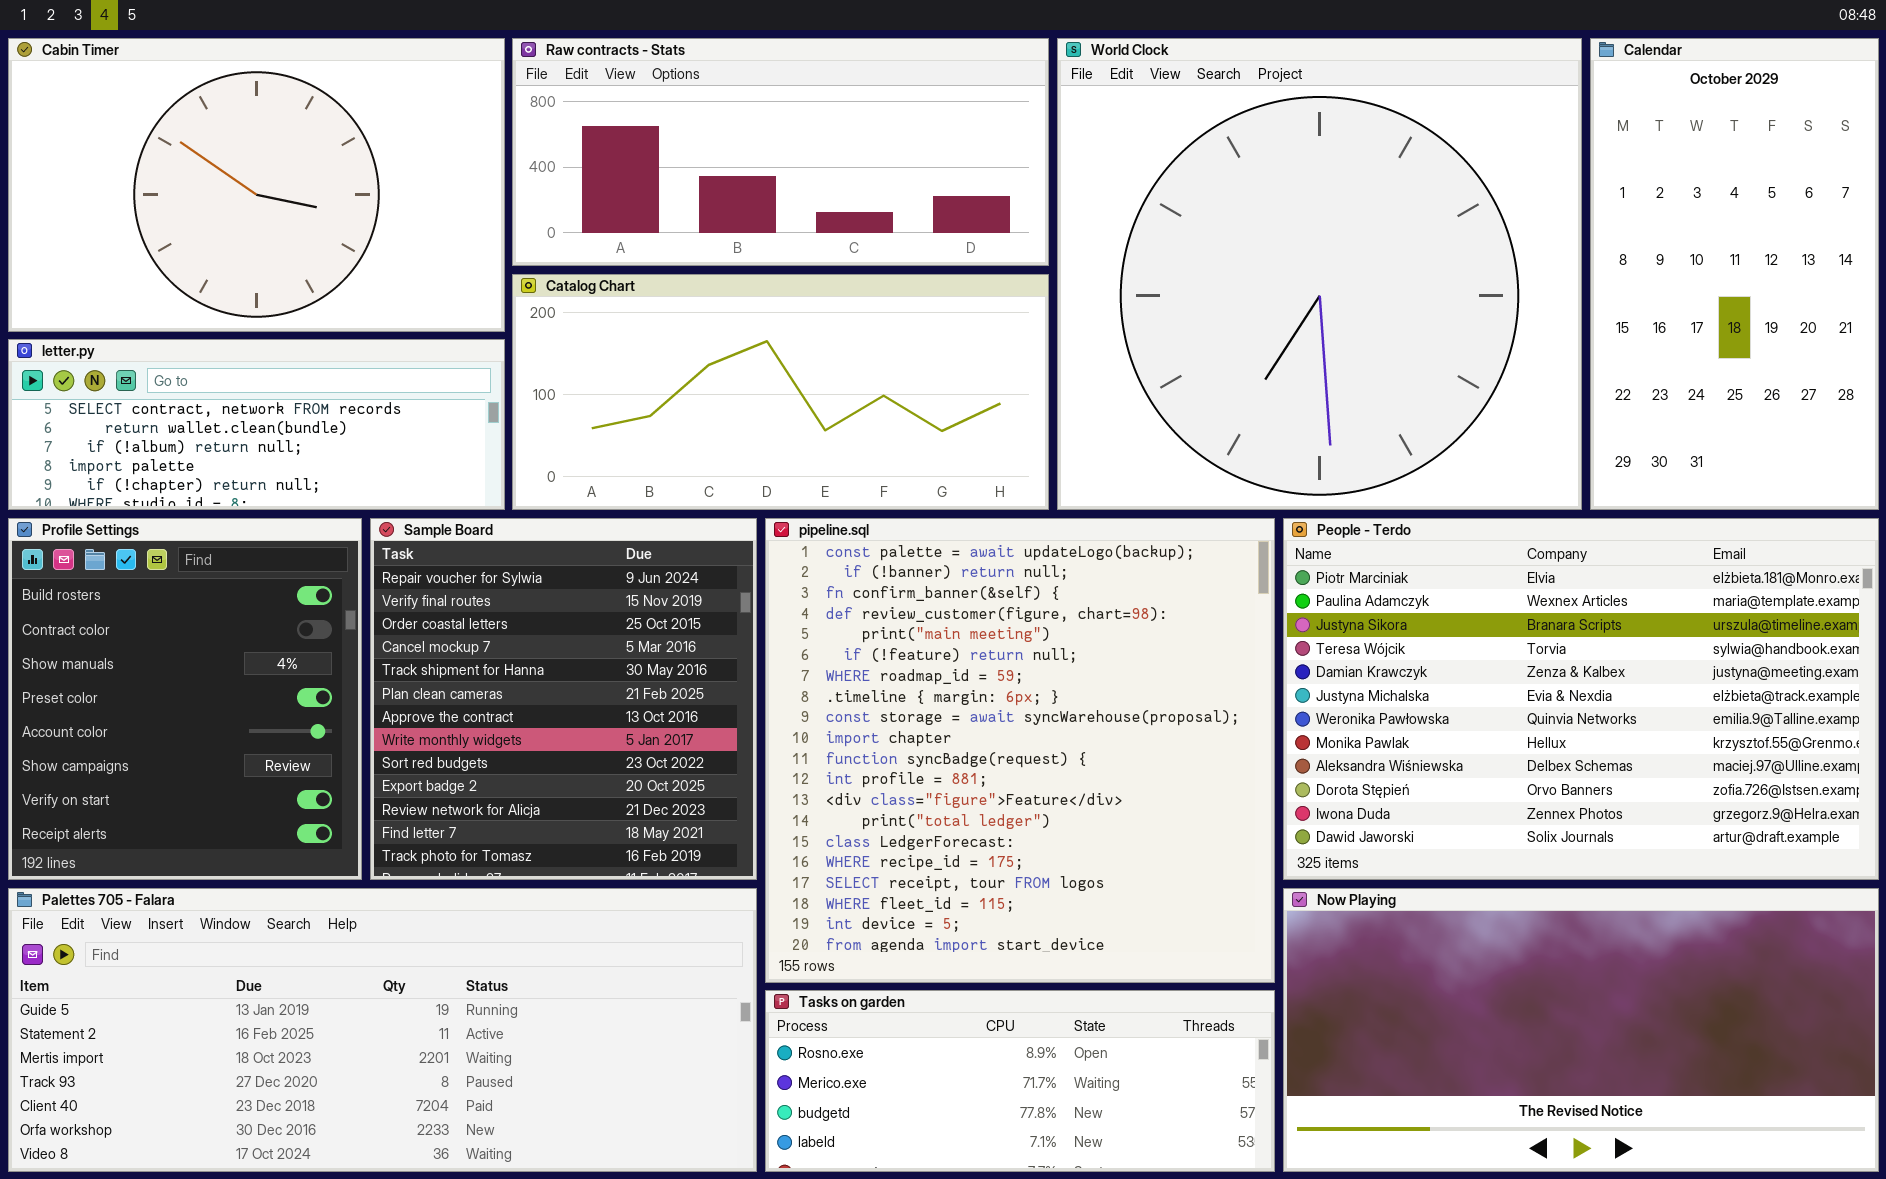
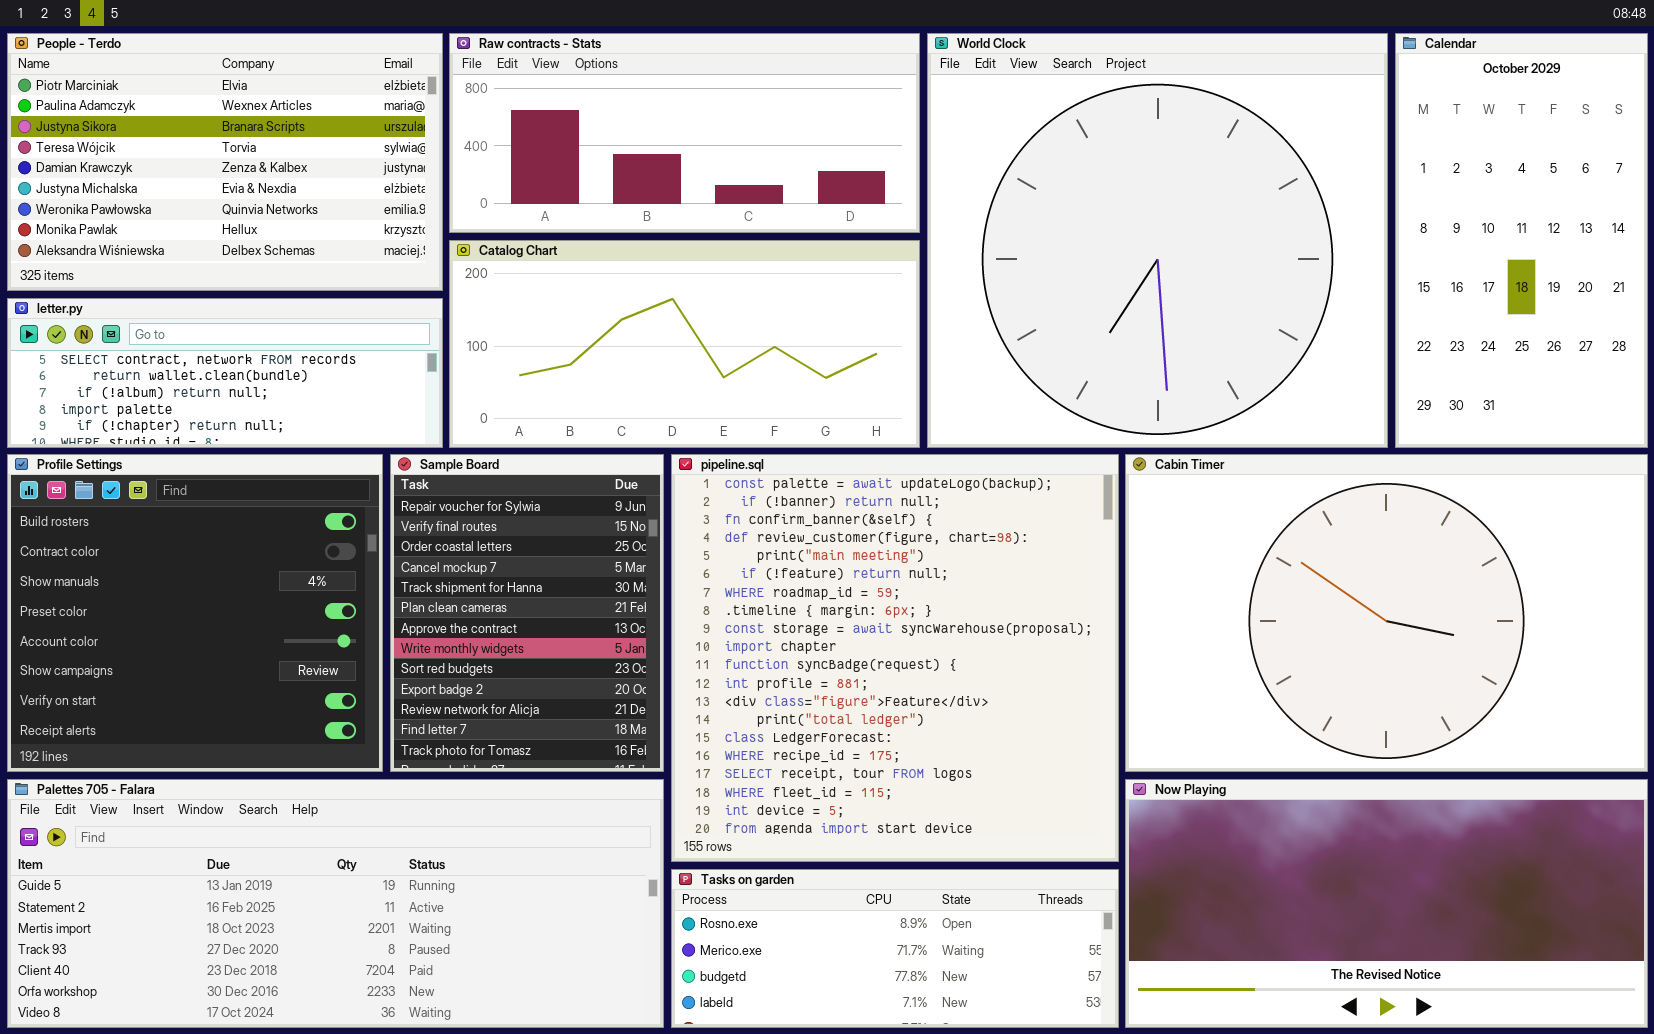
Cabin Timer: [8,38,505,332] -> [1125,454,1648,772], moved, resized
Profile Settings: [8,518,362,880] -> [7,454,383,772], resized
Sample Board: [370,518,757,880] -> [390,454,664,772], resized
People - Terdo: [1283,518,1879,880] -> [7,33,443,291], moved, resized

